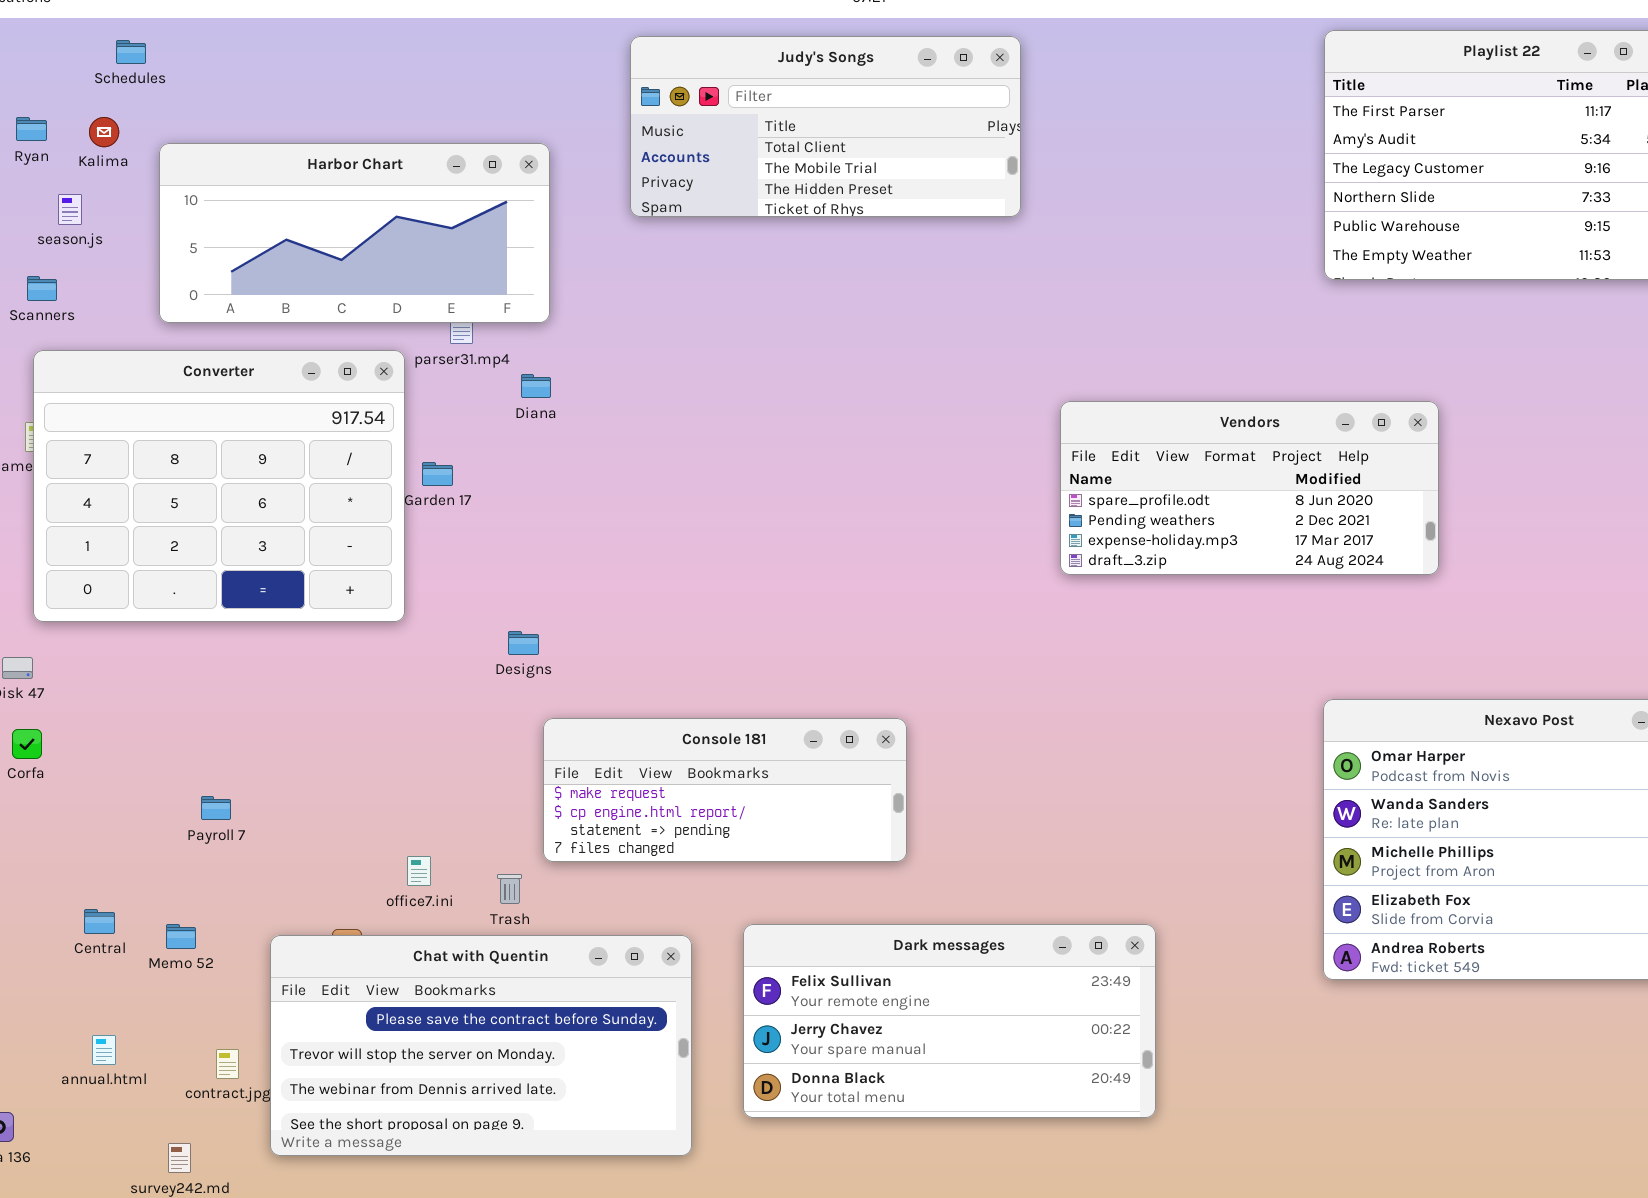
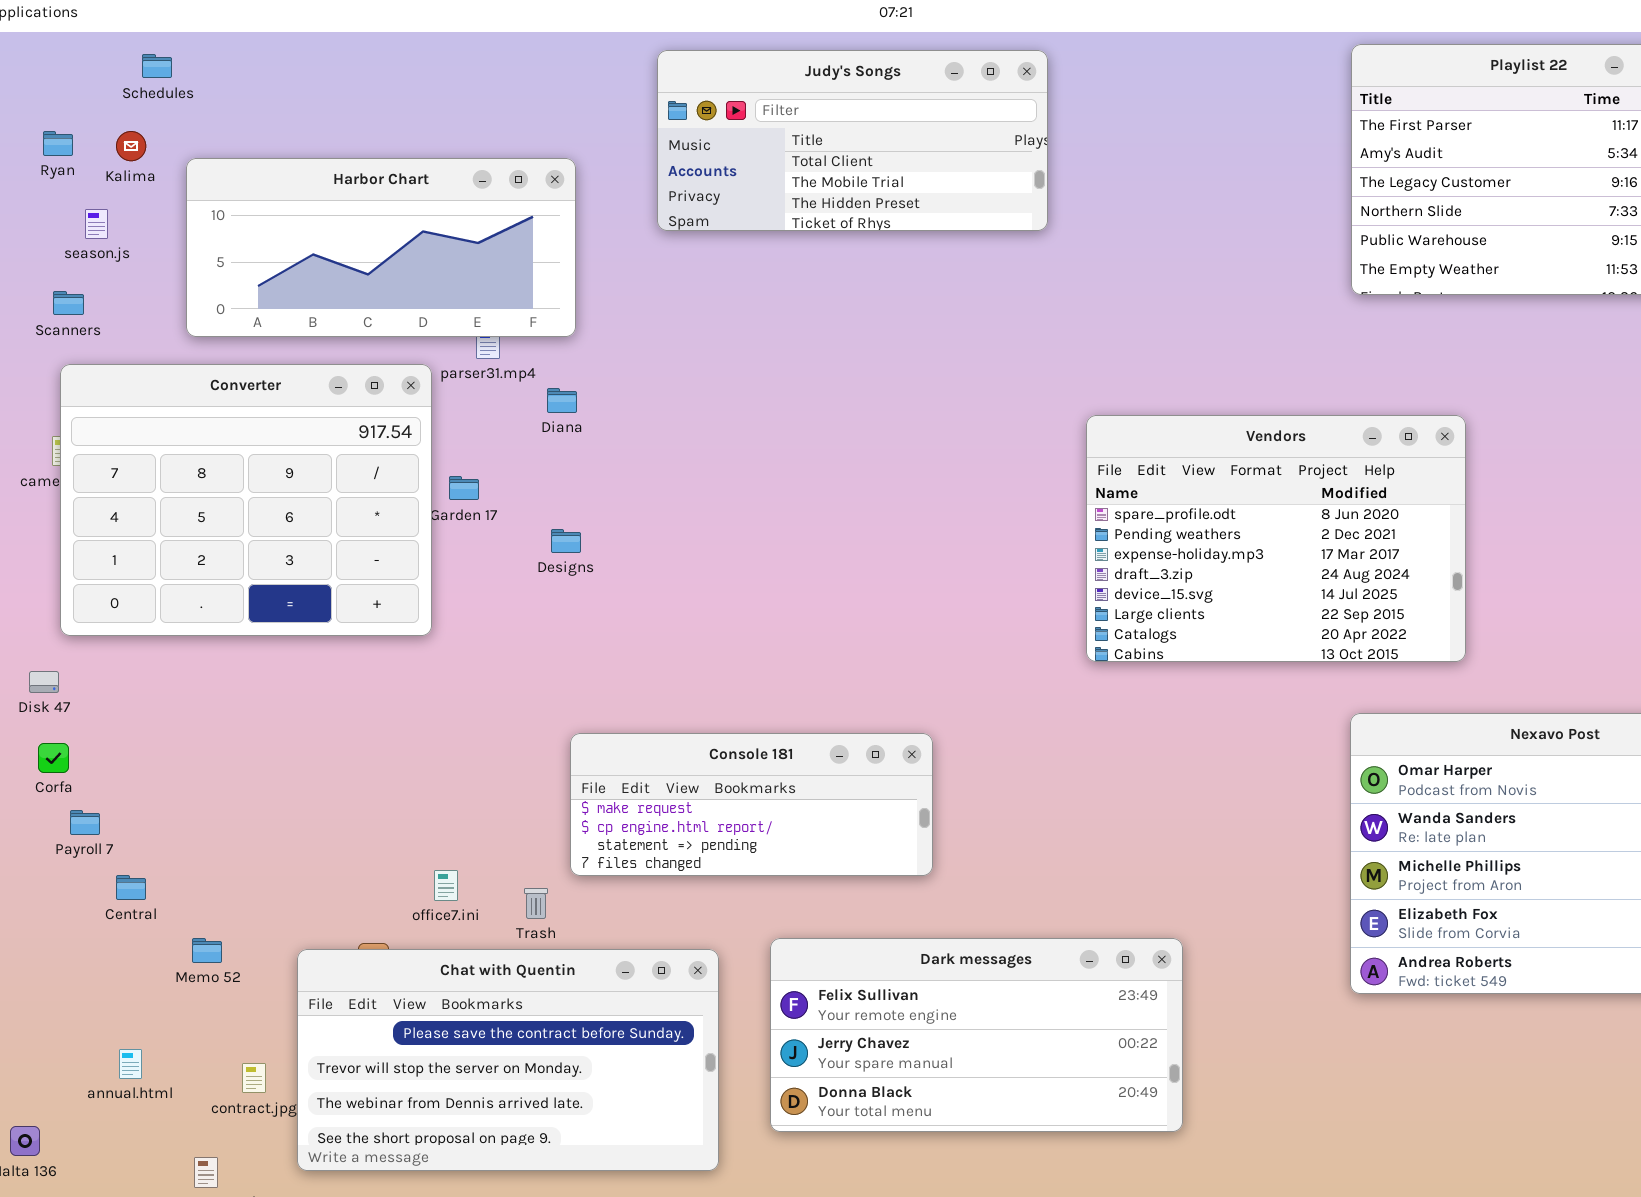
Vendors: [1060,401,1439,575] -> [1086,415,1466,662], resized
Designs: [508,631,539,655] -> [551,529,581,553], moved
Payroll 7: [201,796,231,820] -> [70,810,100,835], moved
Central: [84,909,115,934] -> [116,875,146,900], moved

